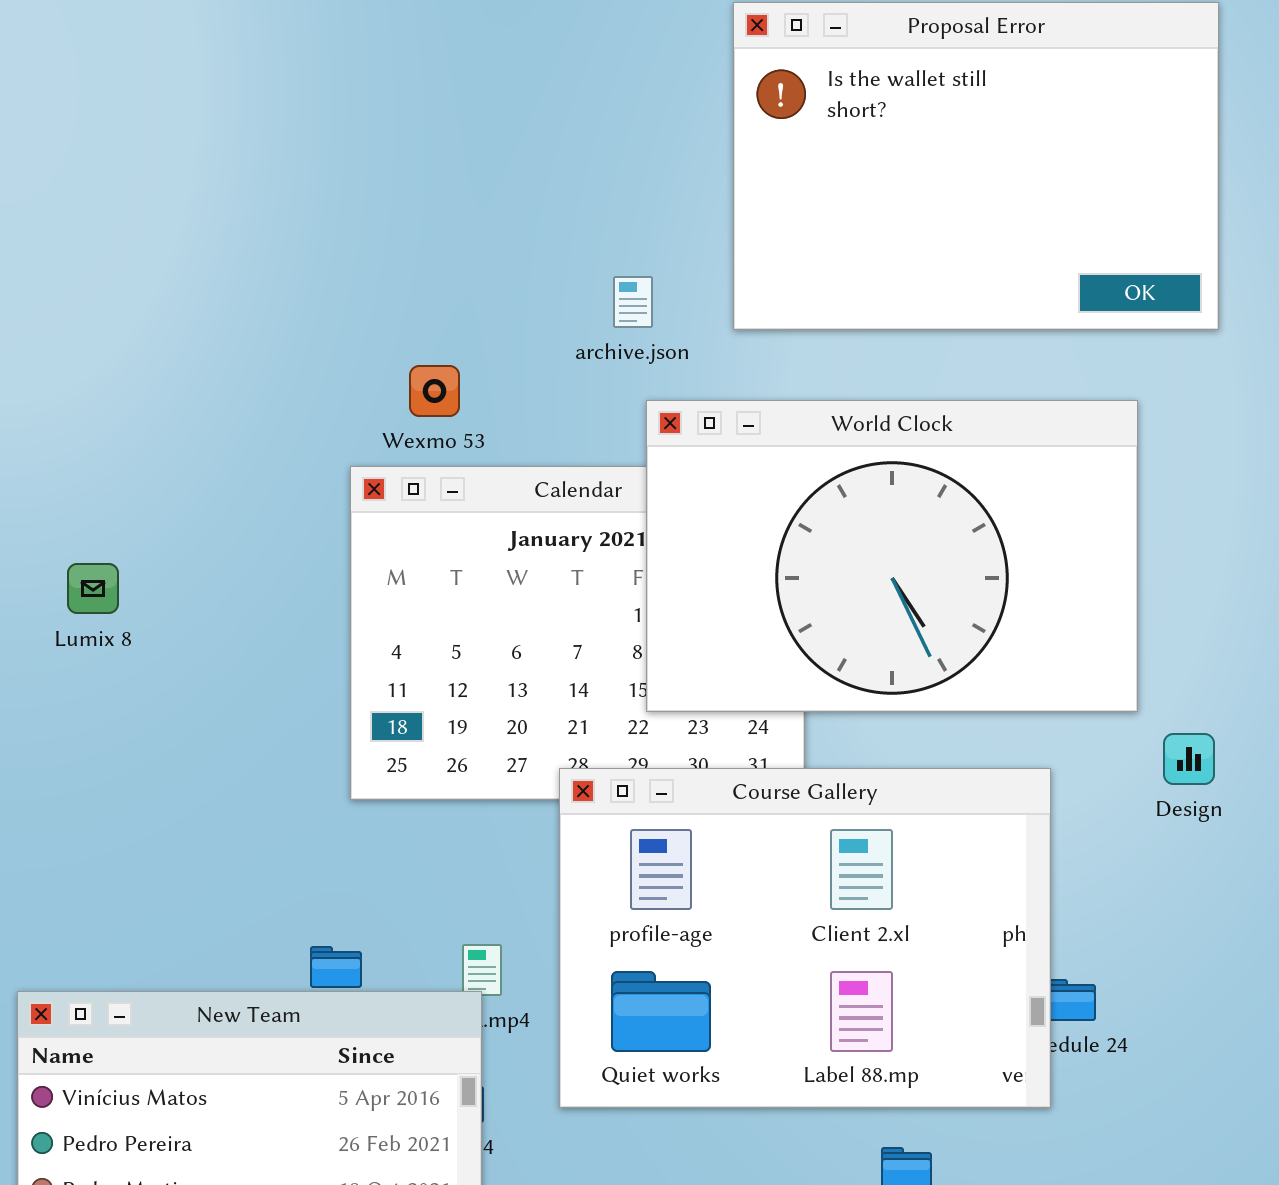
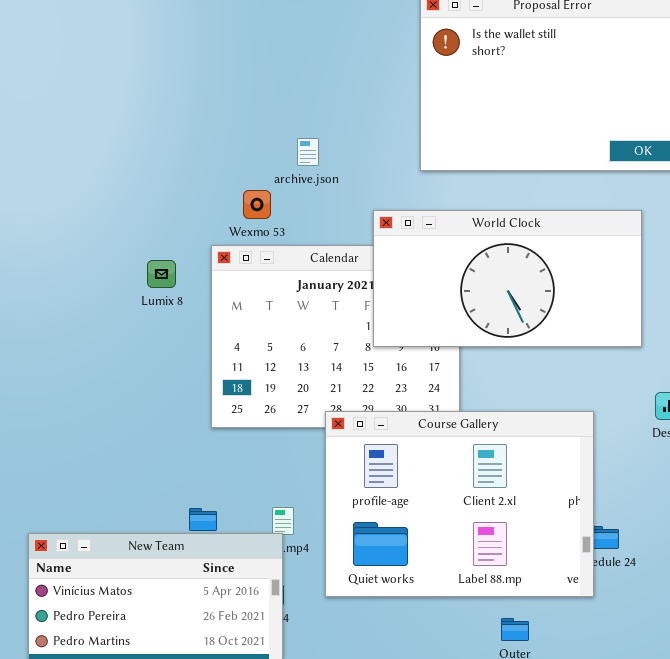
archive.json: [613,276,653,328] -> [297,138,319,166], moved
World Clock: [646,400,1138,712] -> [373,210,642,347], resized
Lumix 8: [67,563,119,614] -> [147,260,176,288], moved

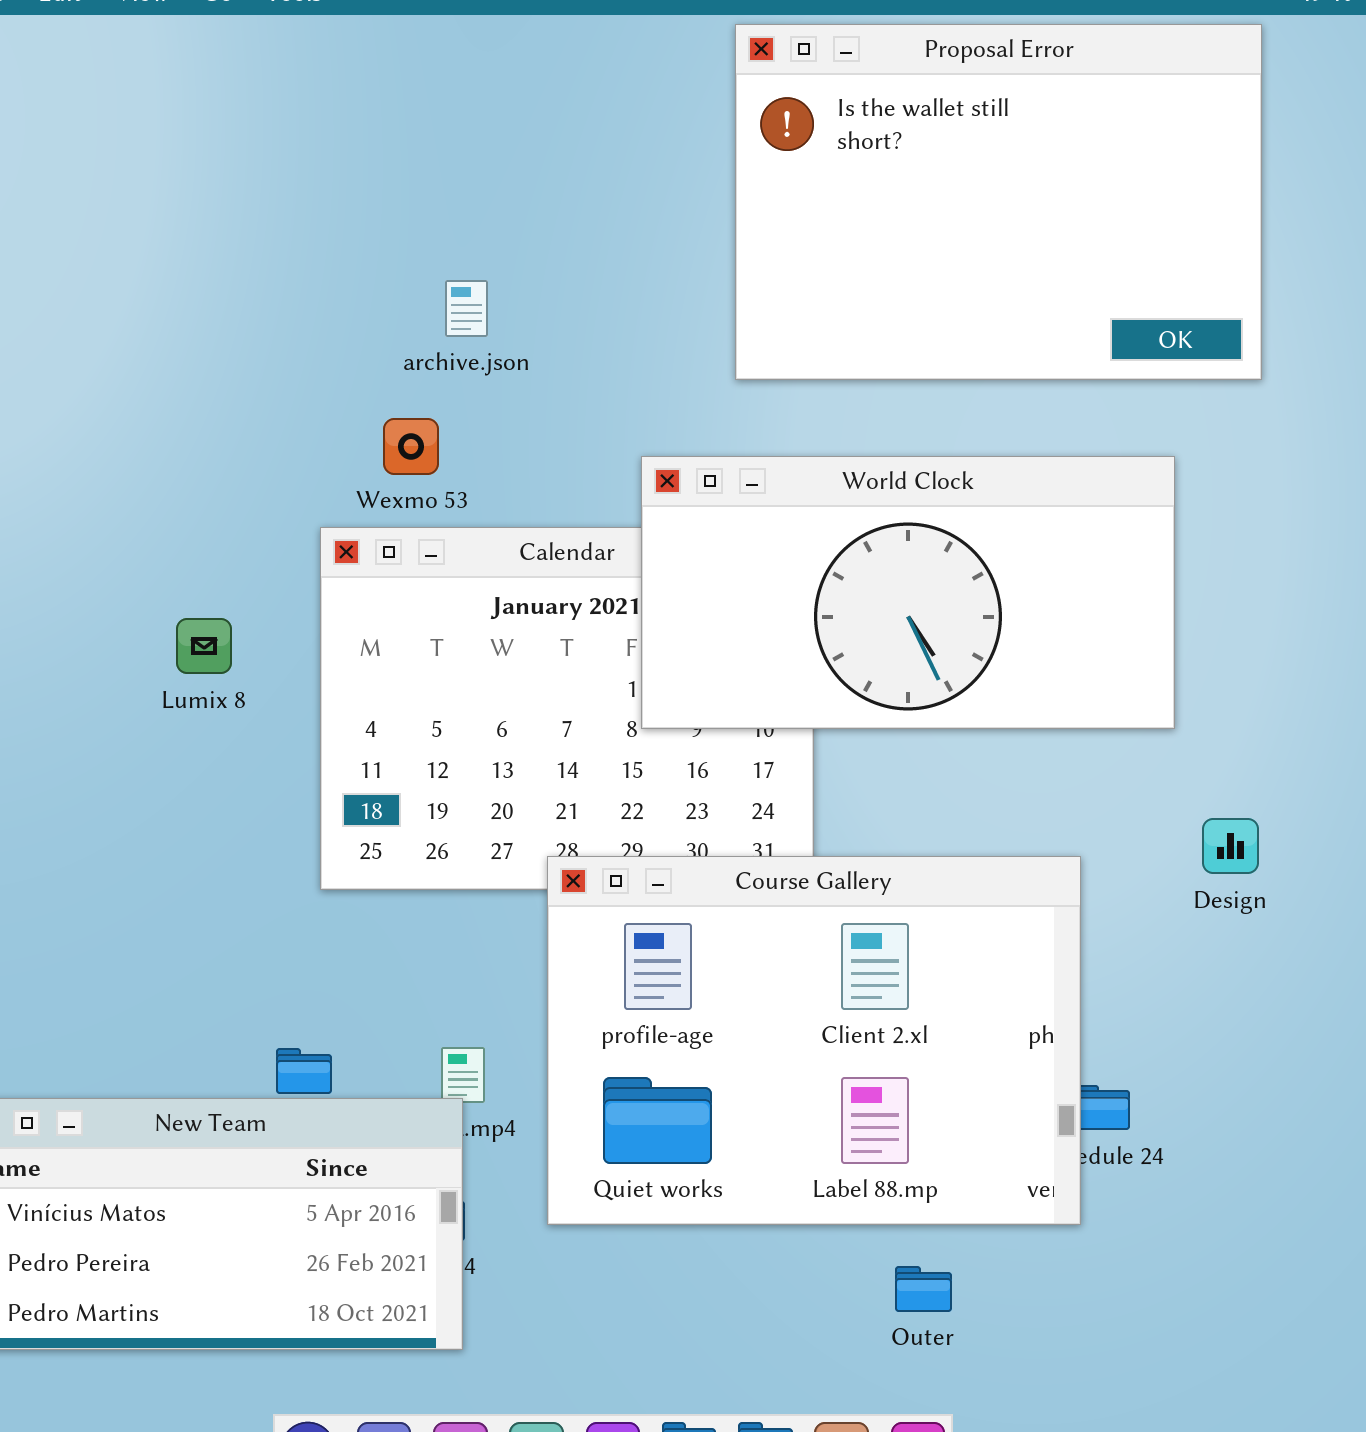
archive.json: [297,138,319,166] -> [445,280,488,337], moved
Lumix 8: [147,260,176,288] -> [176,618,232,674], moved

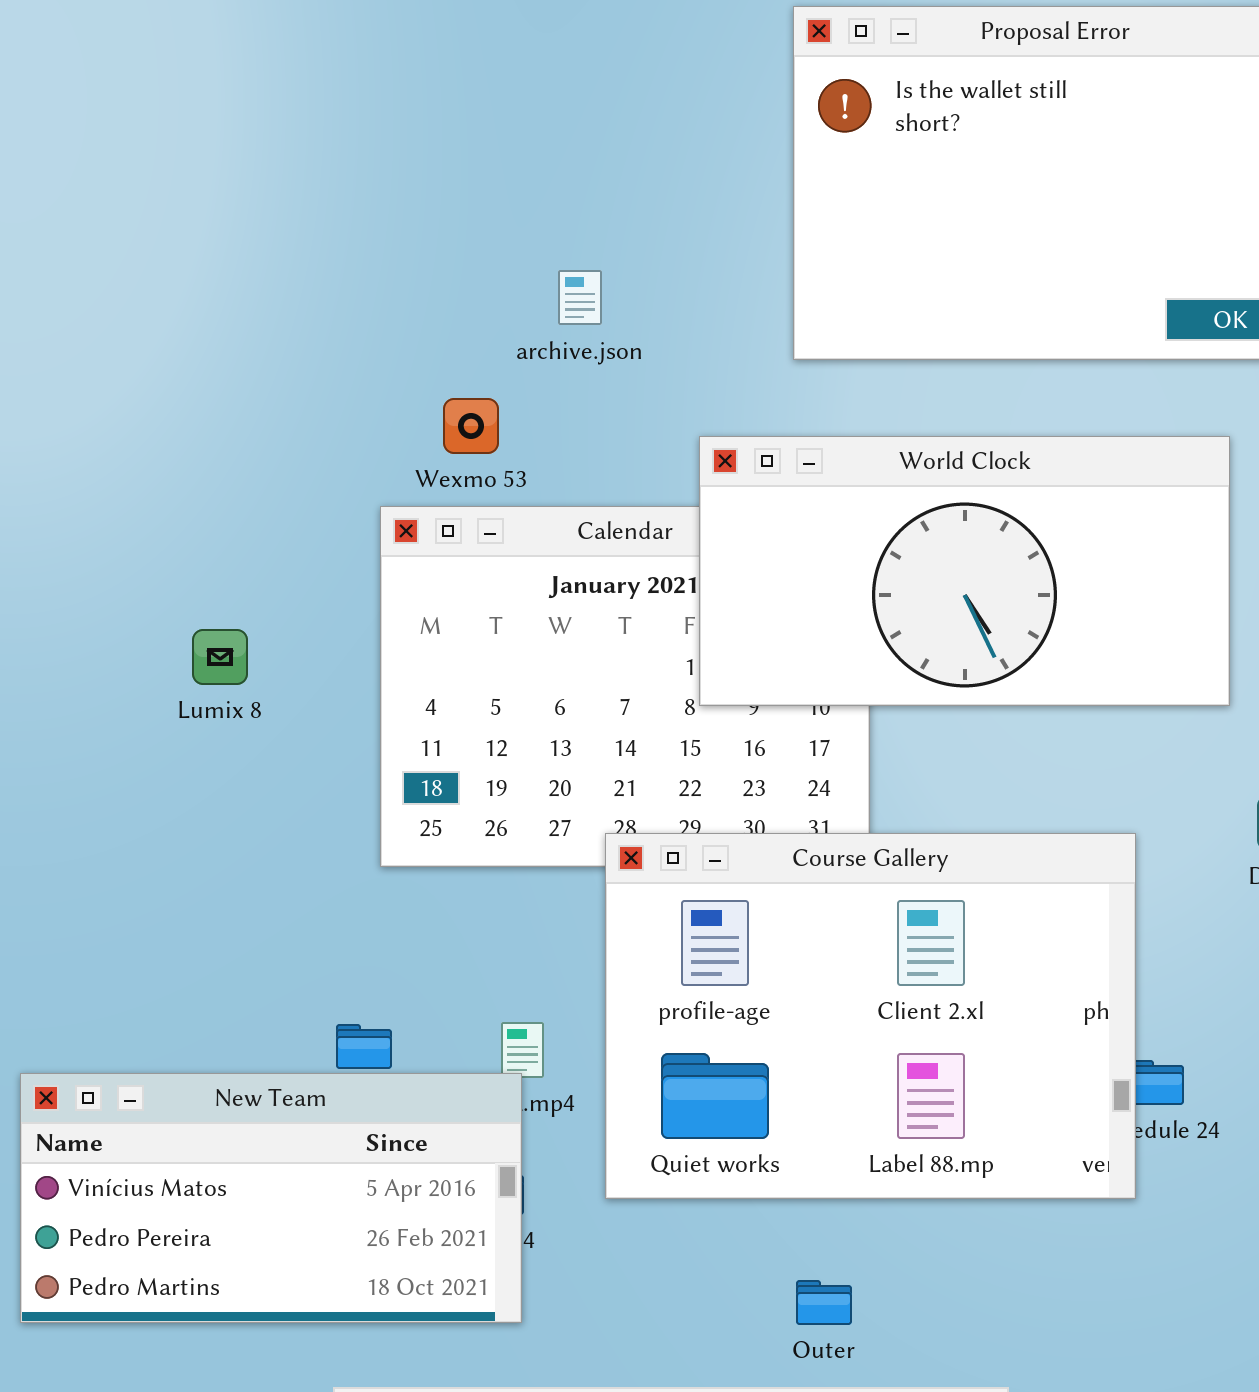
archive.json: [445,280,488,337] -> [558,270,602,325], moved
Lumix 8: [176,618,232,674] -> [192,629,248,685], moved
Outer: [895,1266,952,1312] -> [796,1280,852,1325], moved

